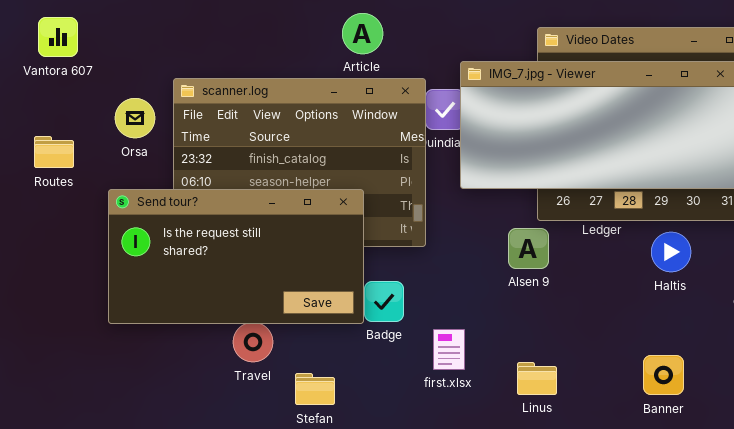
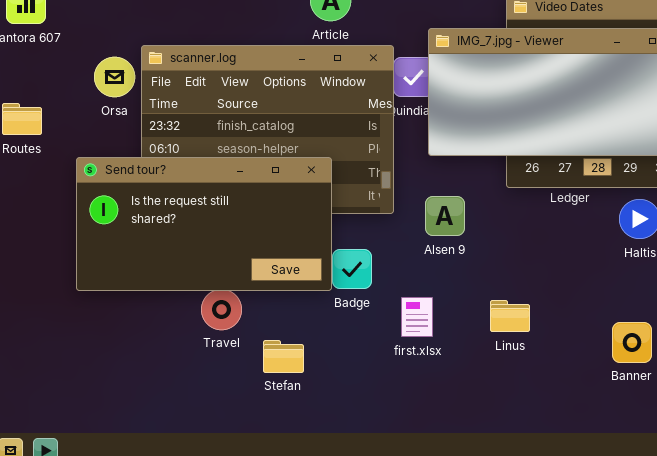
Orsa: [115,98,155,138] -> [94,57,135,97], moved
Alsen 9: [508,228,549,269] -> [425,196,465,236], moved
Linus: [517,362,557,395] -> [490,300,530,332], moved

